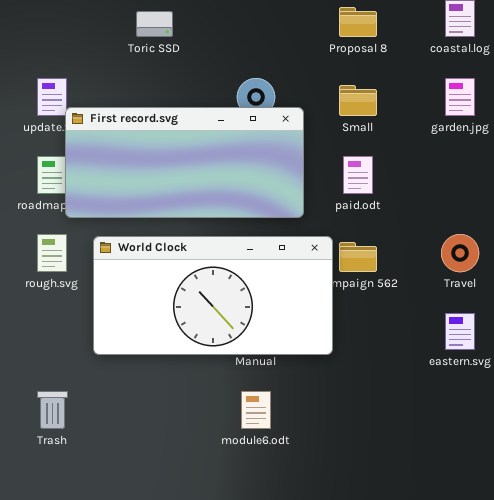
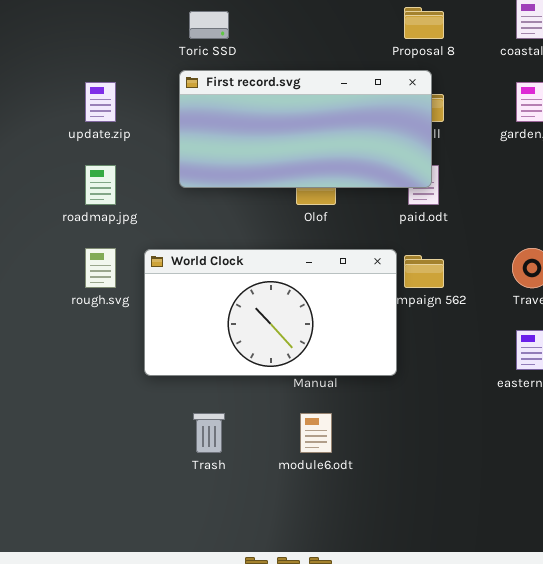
First record.svg: [65,107,304,218] -> [179,70,432,188], moved
Trash: [37,391,68,429] -> [193,413,225,453], moved

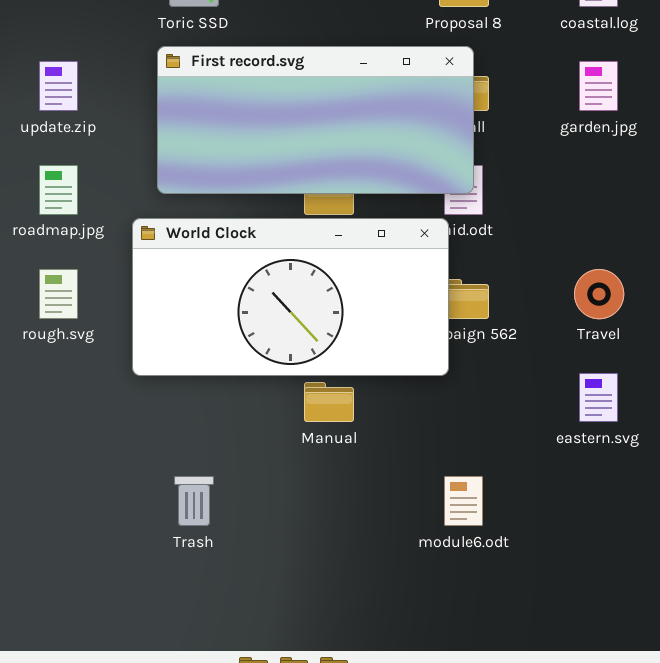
World Clock: [144,249,397,376] -> [132,218,449,376], moved
module6.odt: [300,413,332,453] -> [444,476,483,526], moved

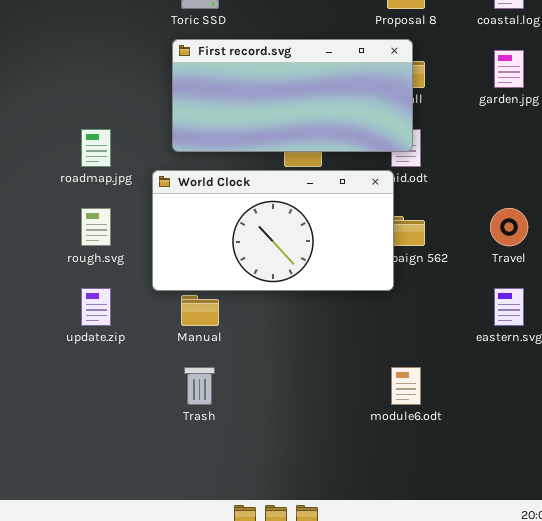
update.zip: [39,61,78,111] -> [81,288,111,326], moved
Manual: [304,382,354,422] -> [181,295,219,326], moved

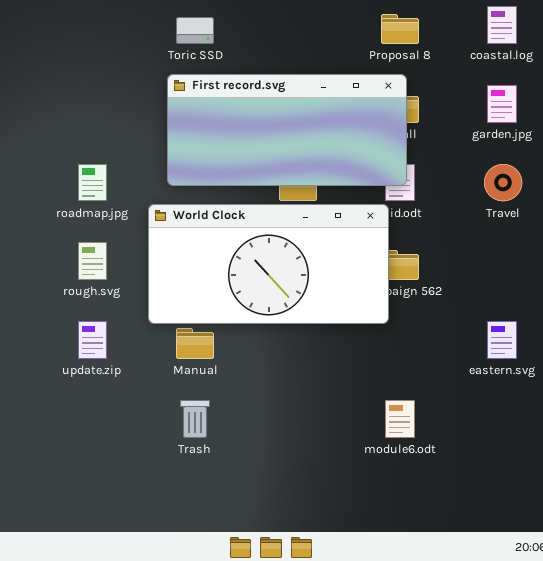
Travel: [490,208,528,246] -> [484,164,522,201], moved

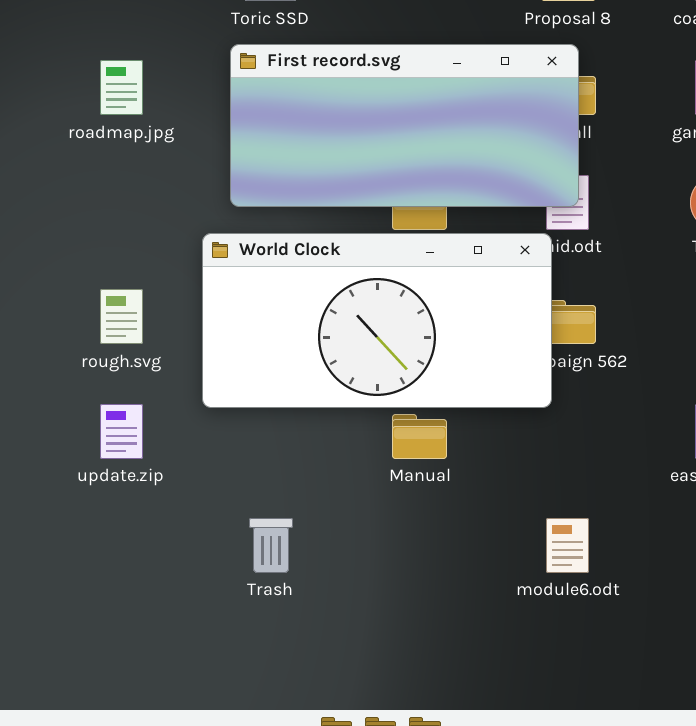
roadmap.jpg: [78,164,107,201] -> [100,60,143,115], moved
Manual: [176,328,214,359] -> [392,414,447,459], moved

